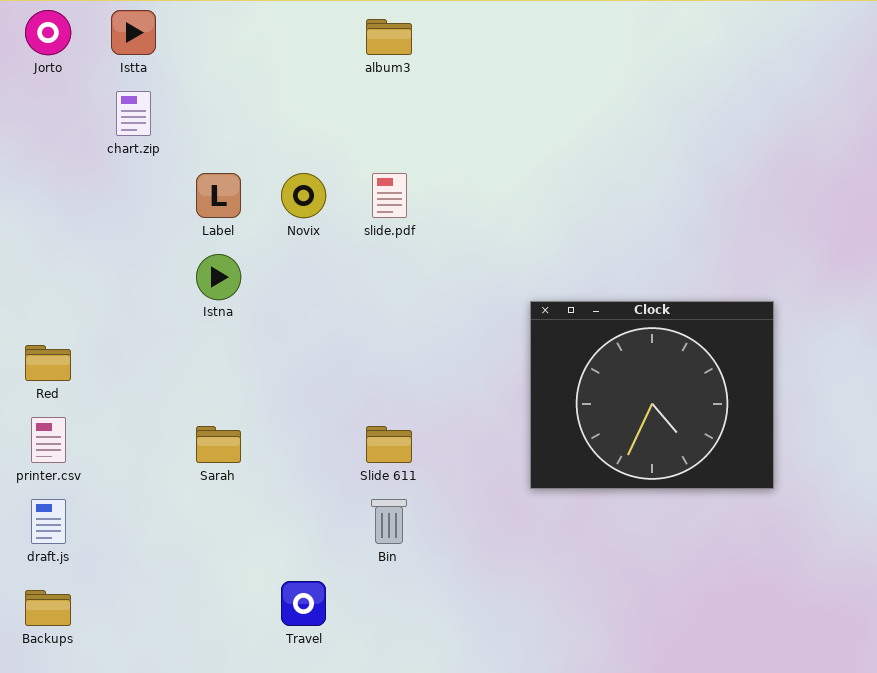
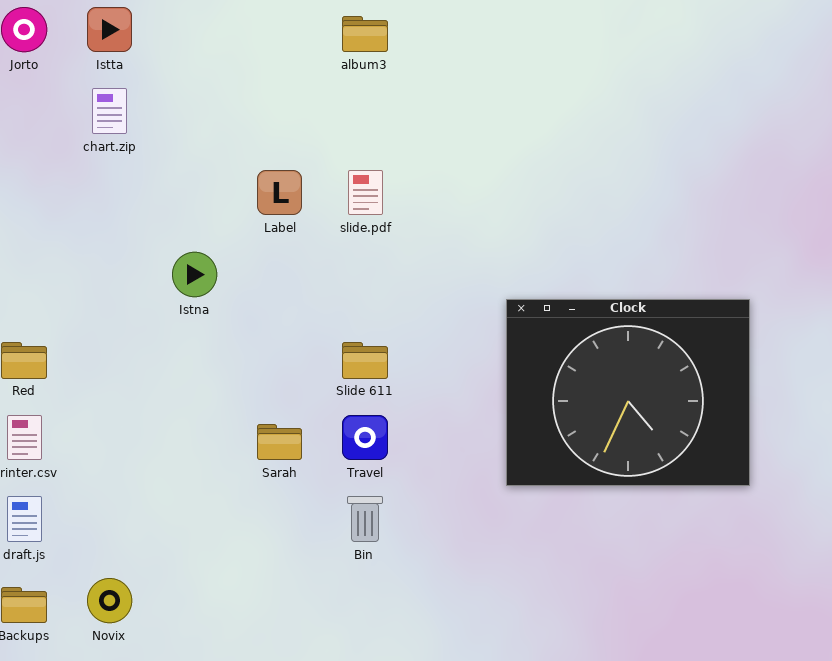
Label: [196,173,241,218] -> [257,170,302,215], moved
Novix: [281,173,326,218] -> [87,578,132,623], moved
Sarah: [196,426,241,463] -> [257,424,302,460], moved
Slide 611: [366,426,412,463] -> [342,342,388,379], moved
Travel: [281,581,326,626] -> [342,415,388,460], moved

